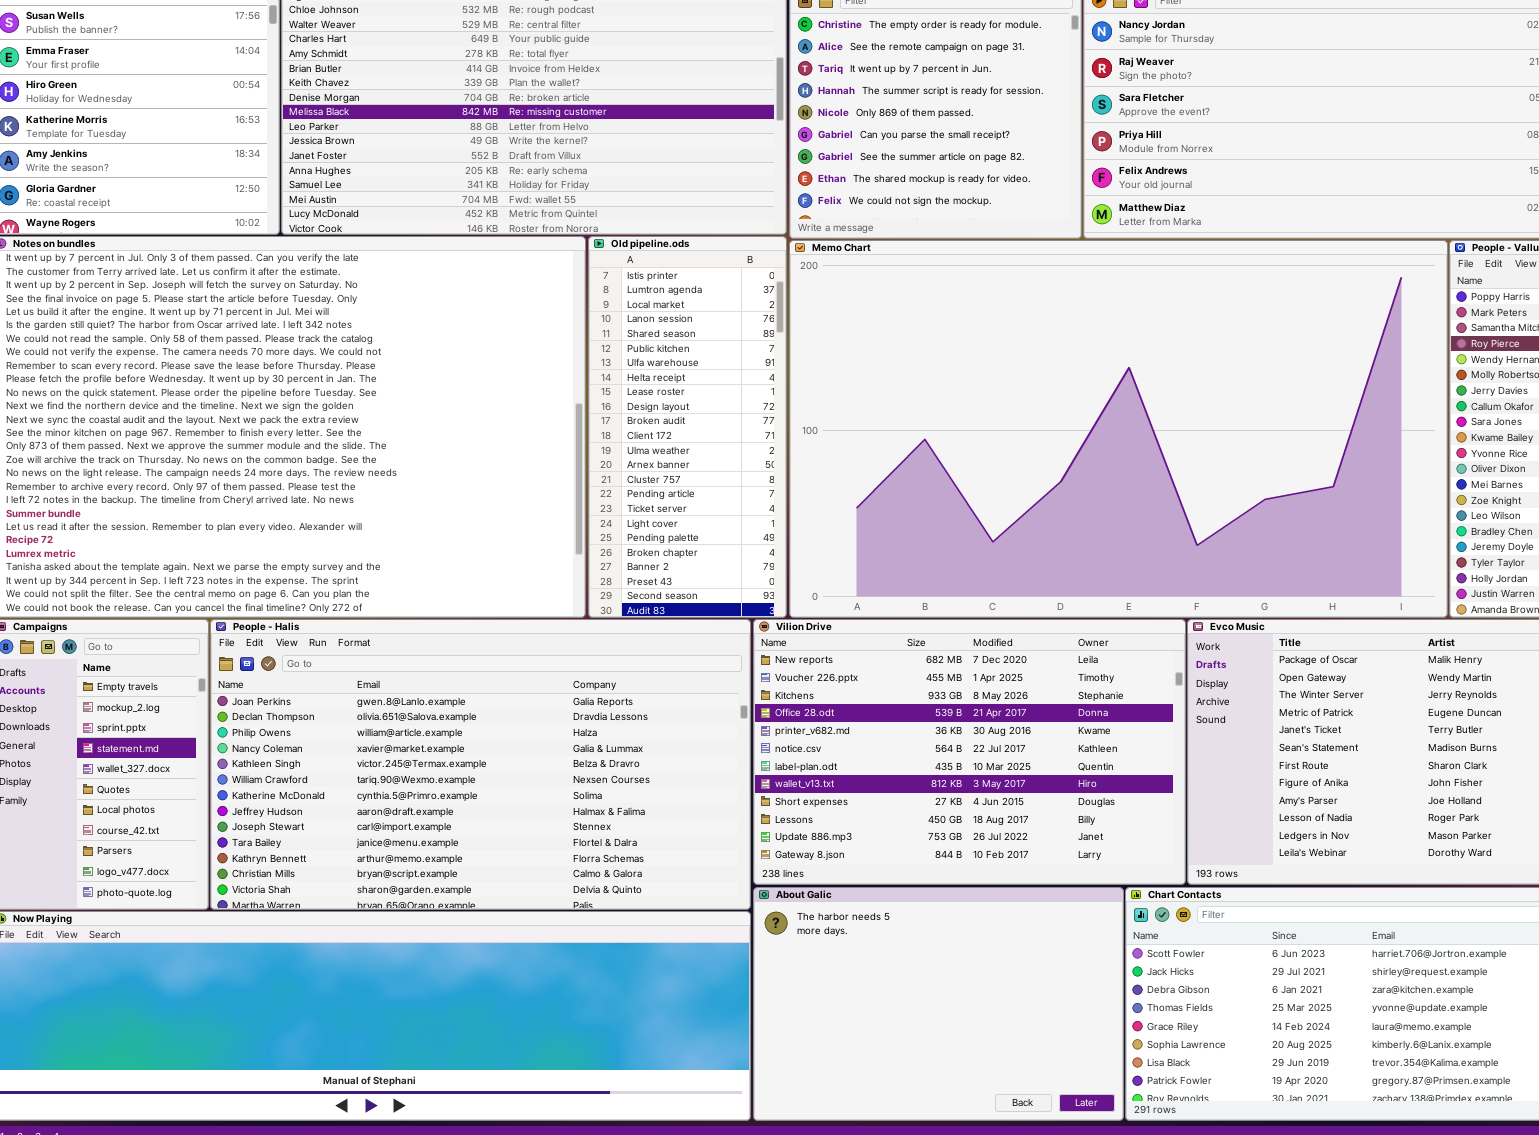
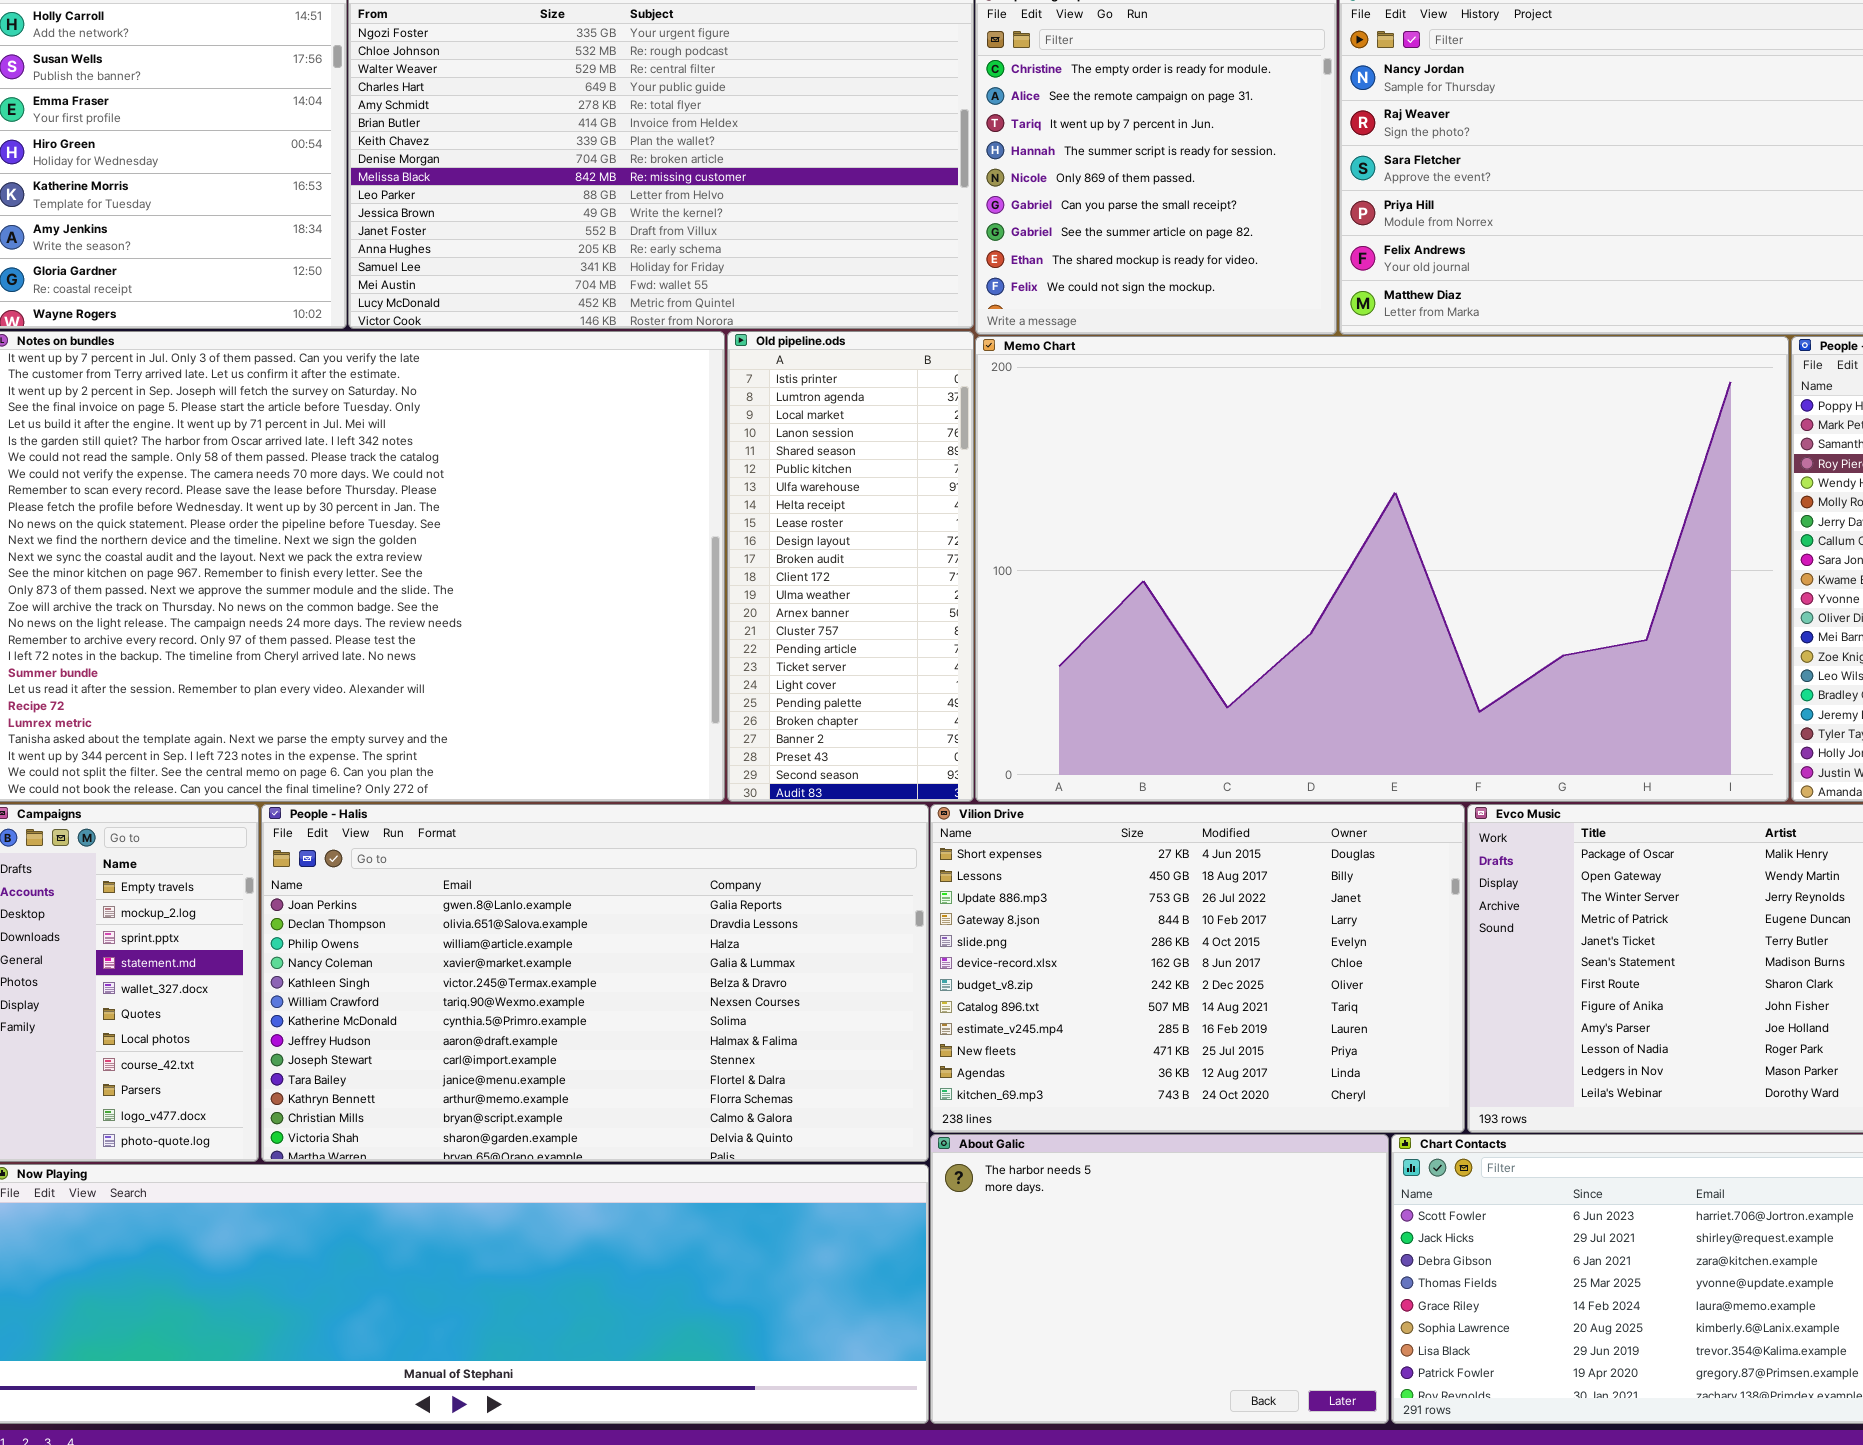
Vilion Drive: [753,619,1186,885] -> [930,804,1465,1133], scrolled down 8 rows

